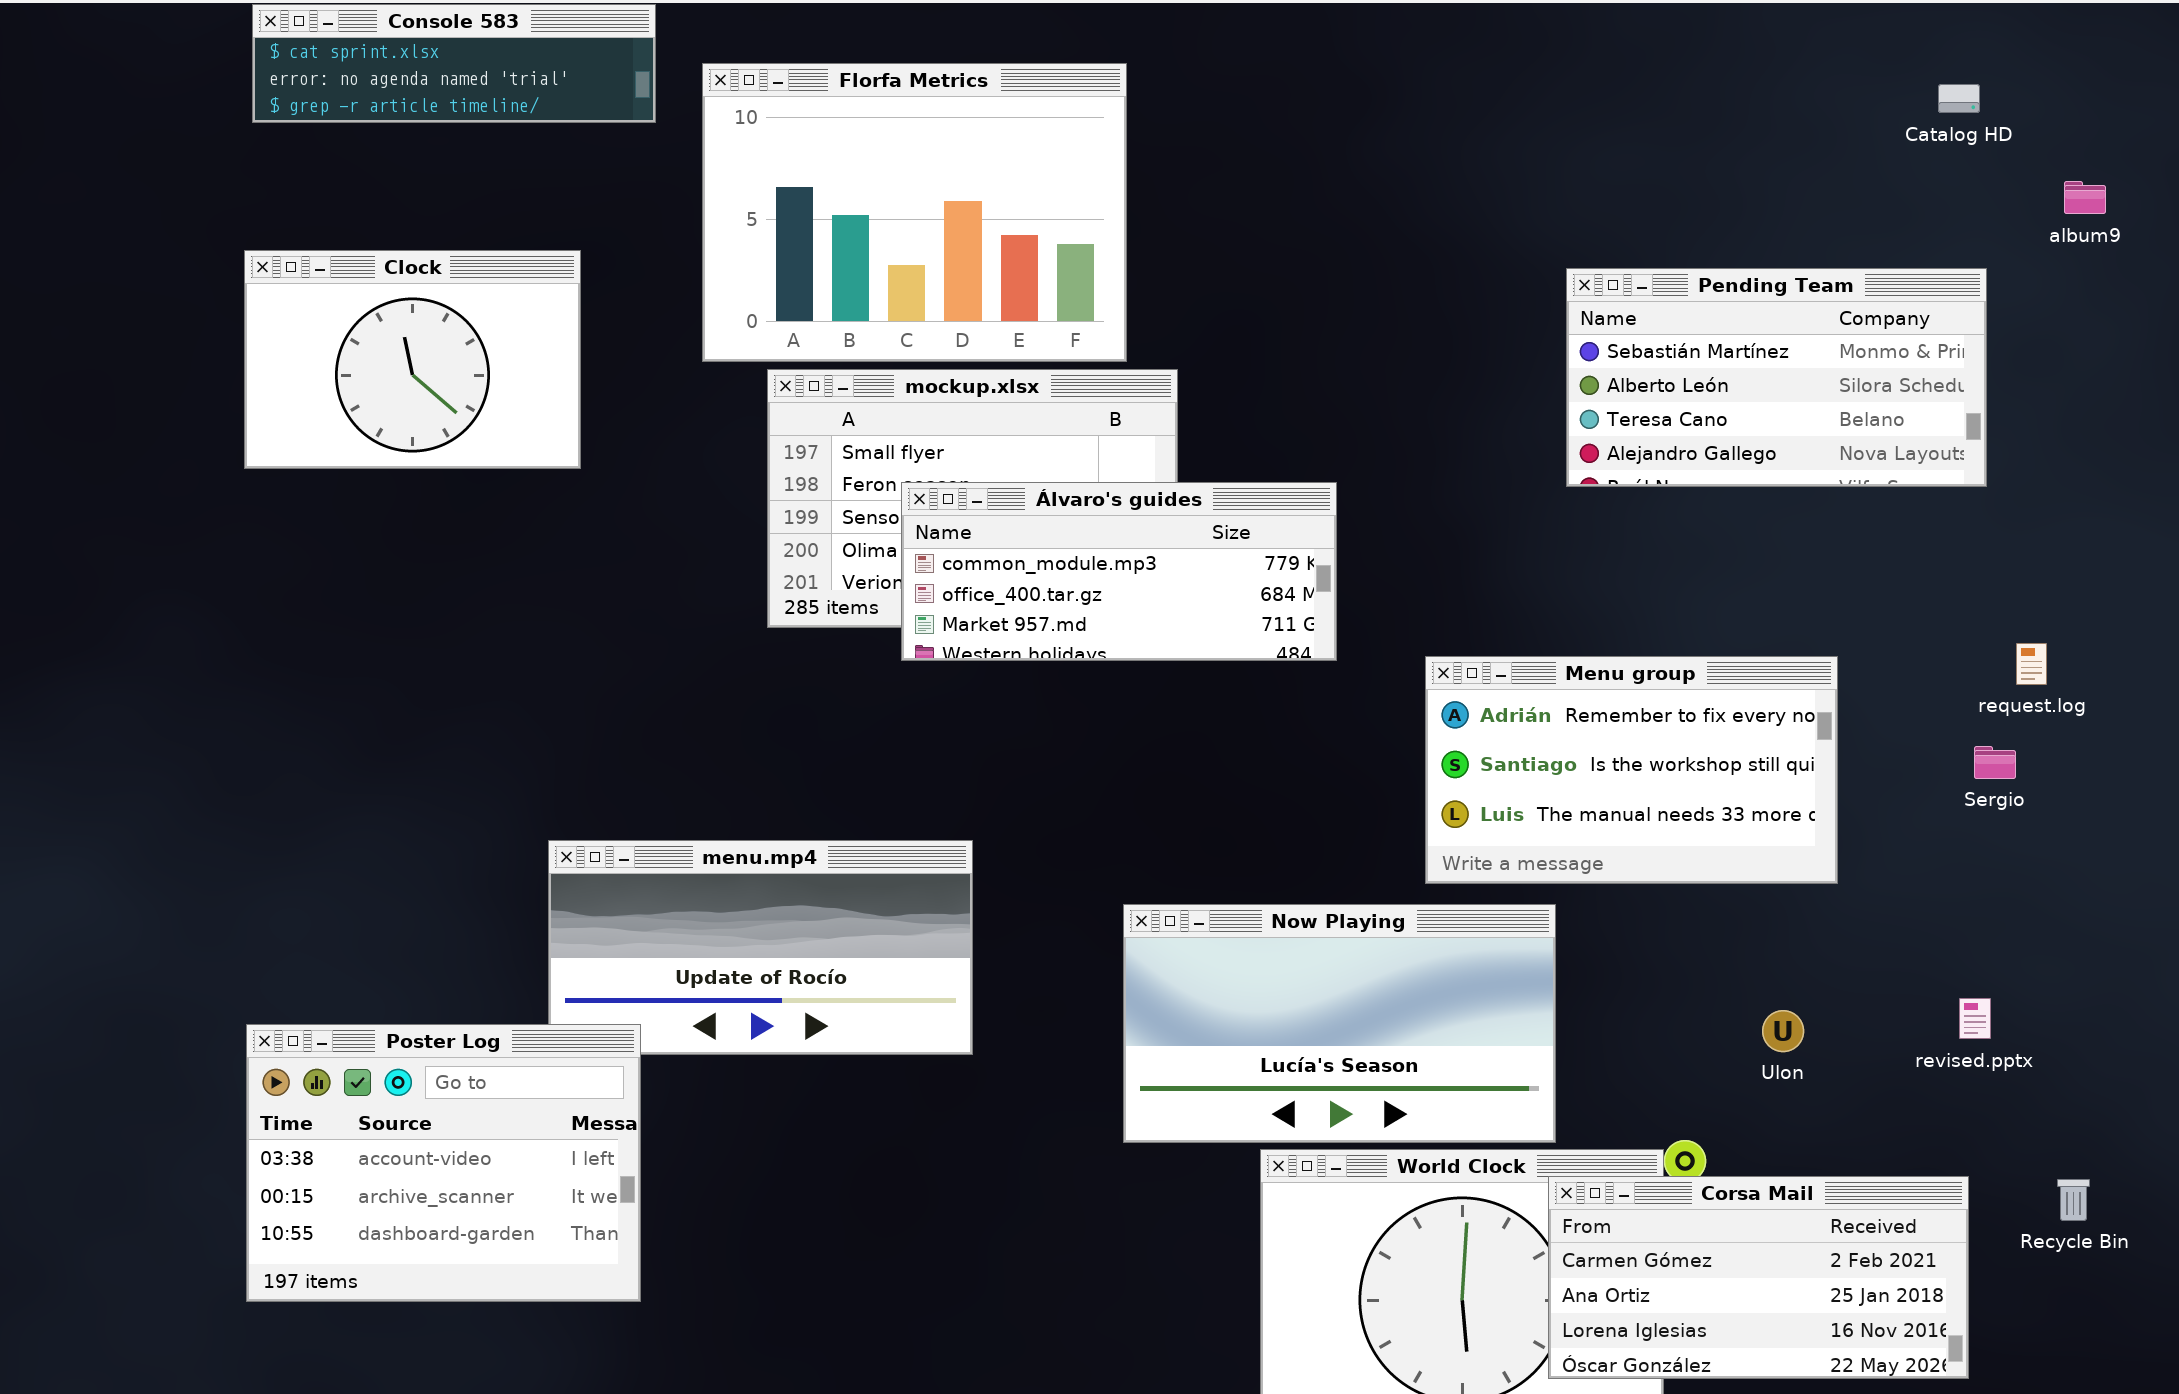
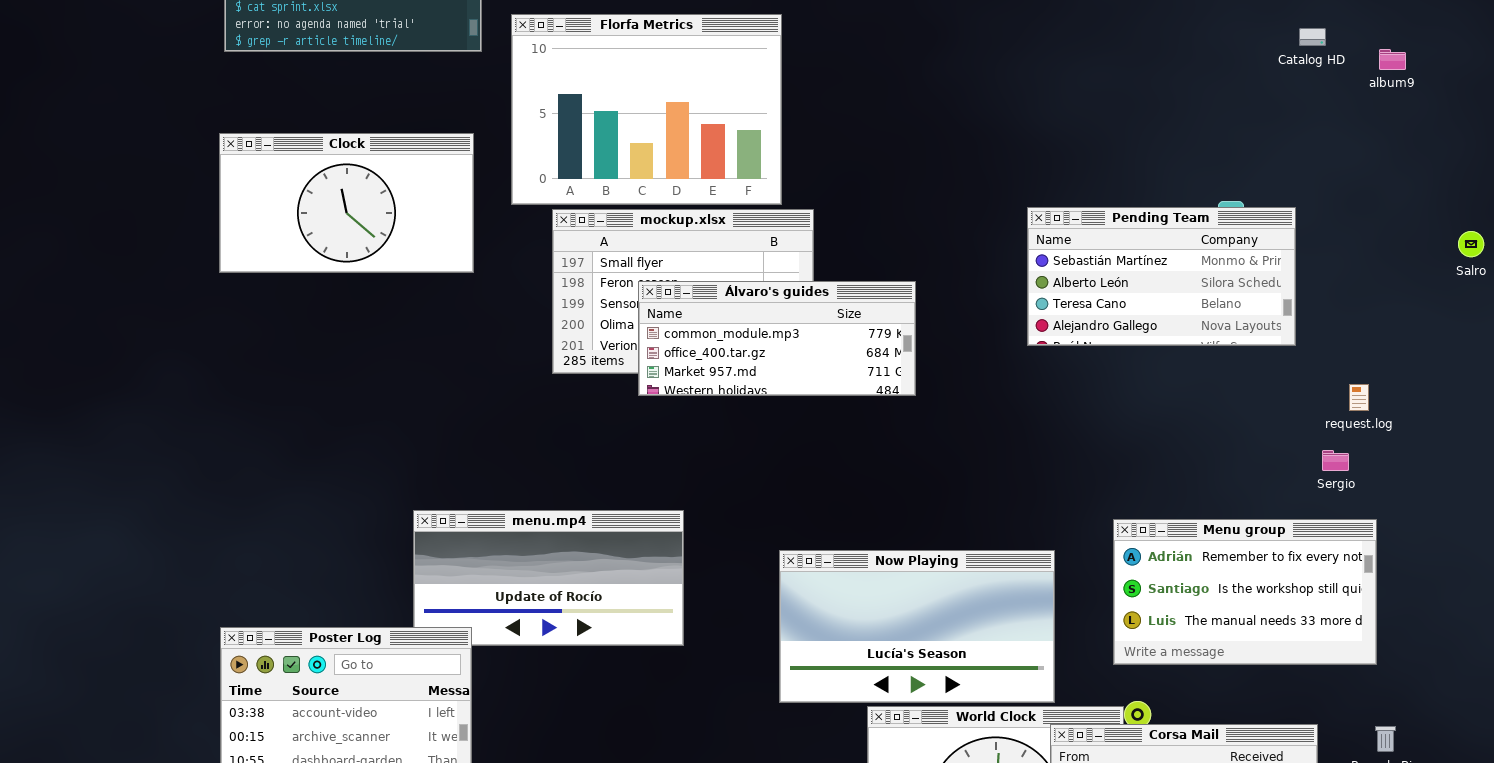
album9: [2064,181,2106,214] -> [1379,49,1406,70], moved
Clock: [244,250,581,469] -> [219,133,474,273], resized
Pending Team: [1566,268,1987,487] -> [1027,207,1296,346], moved
Menu group: [1425,656,1838,884] -> [1113,519,1377,665], moved

